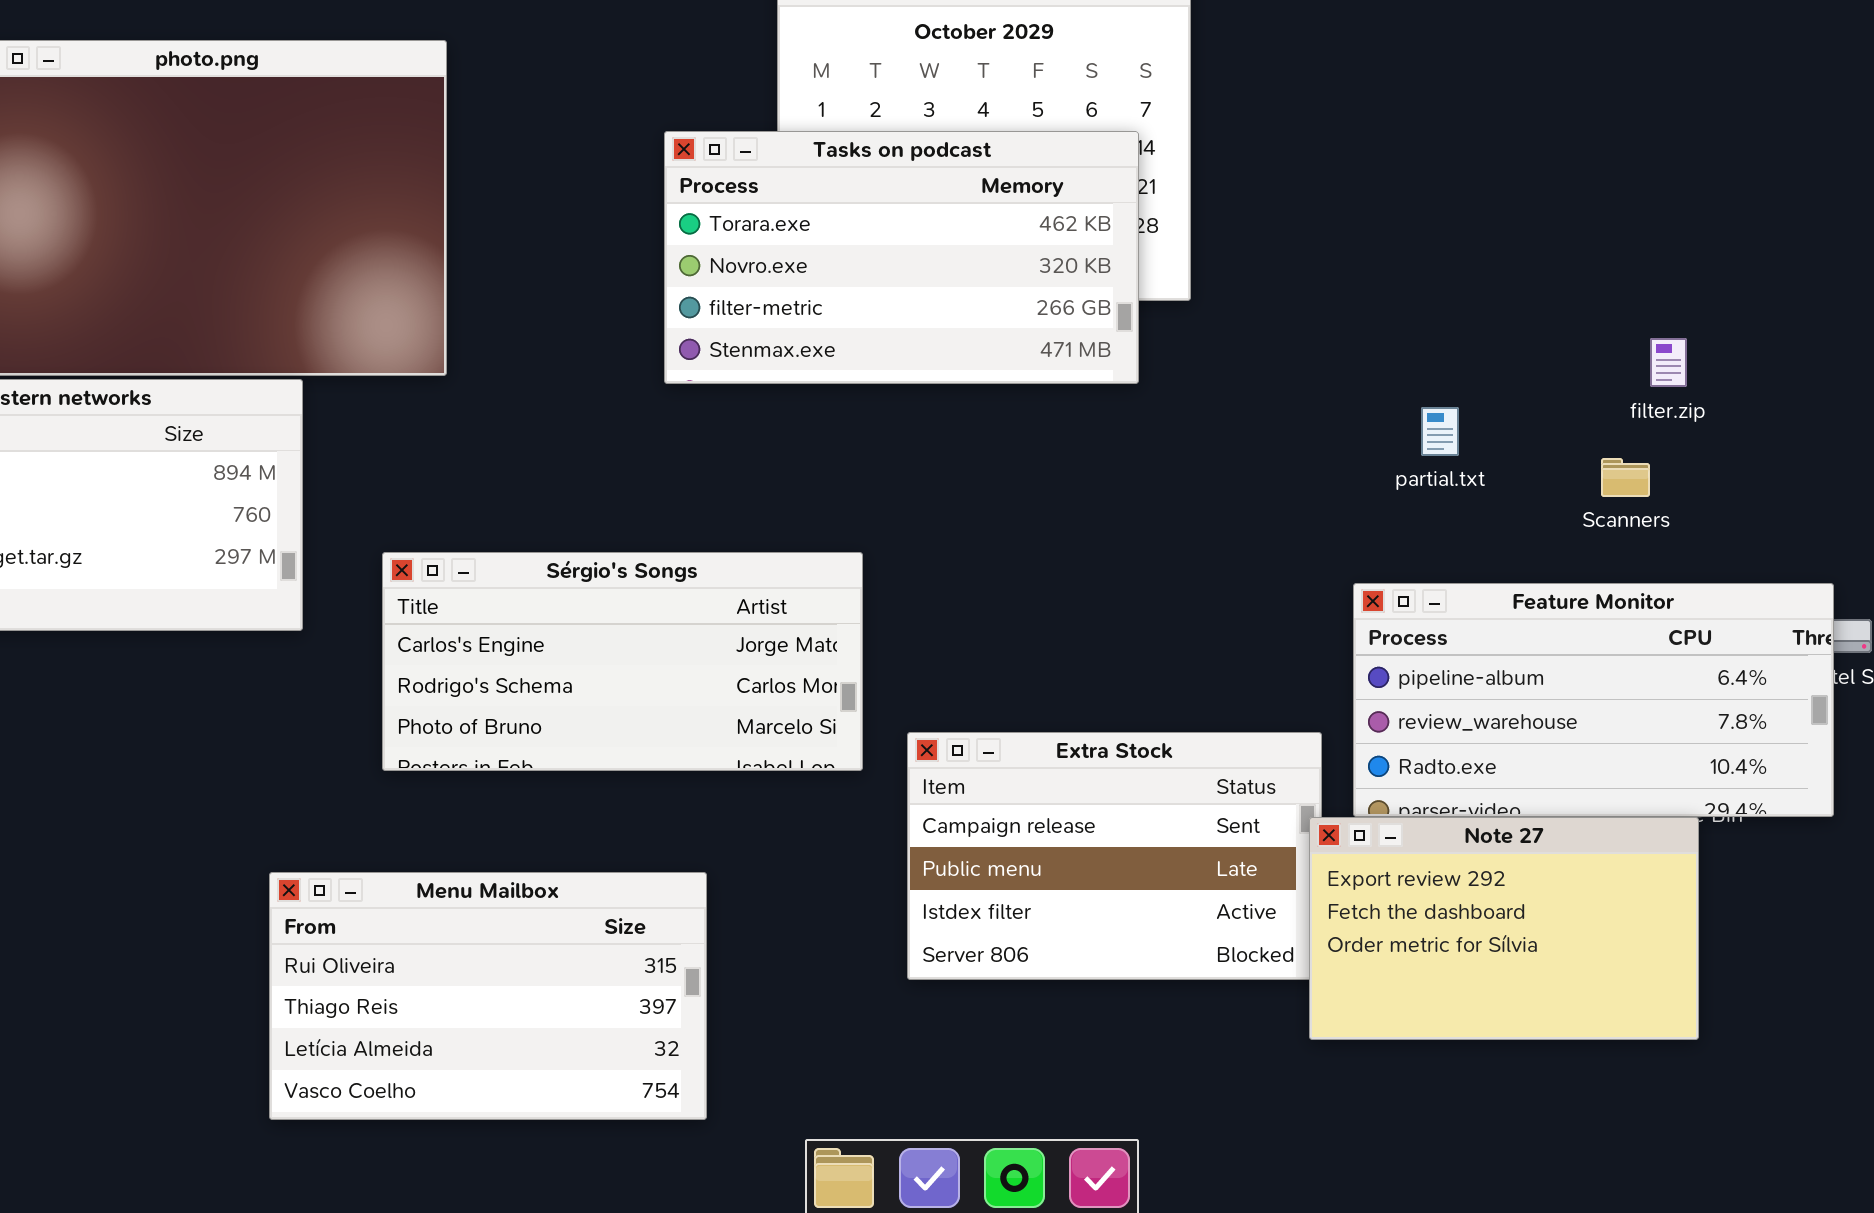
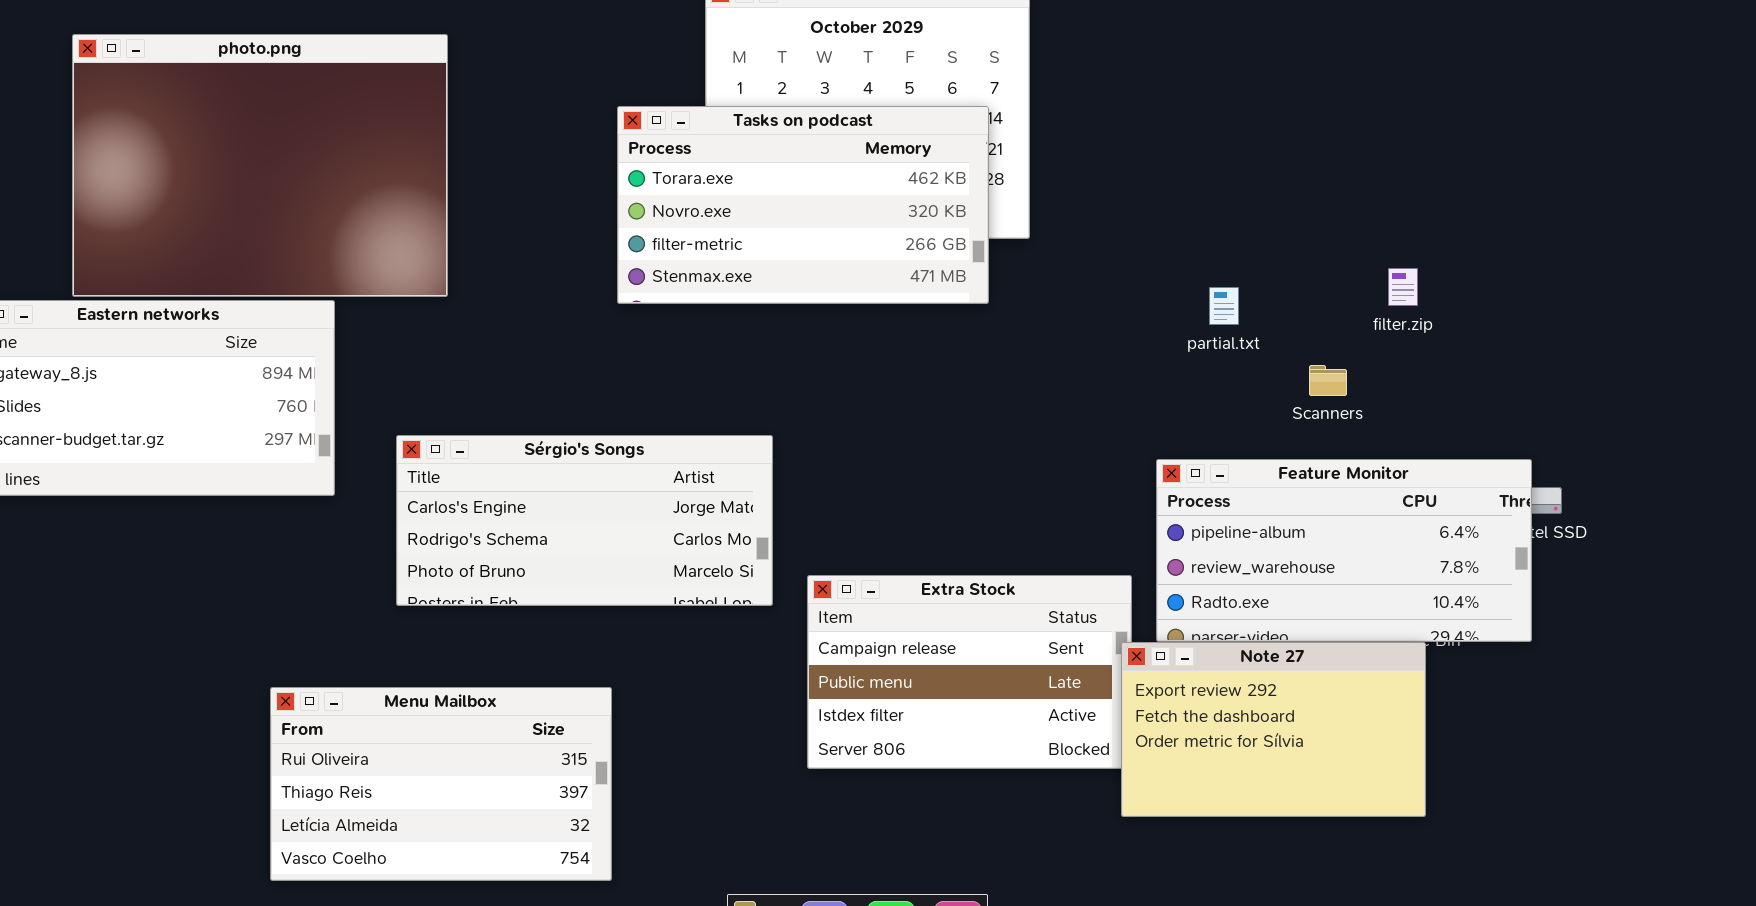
partial.txt: [1421,407,1459,456] -> [1209,287,1239,325], moved
Scanners: [1601,458,1650,497] -> [1309,365,1347,396], moved
Menu Mailbox: [269,872,707,1120] -> [270,687,612,881], moved

